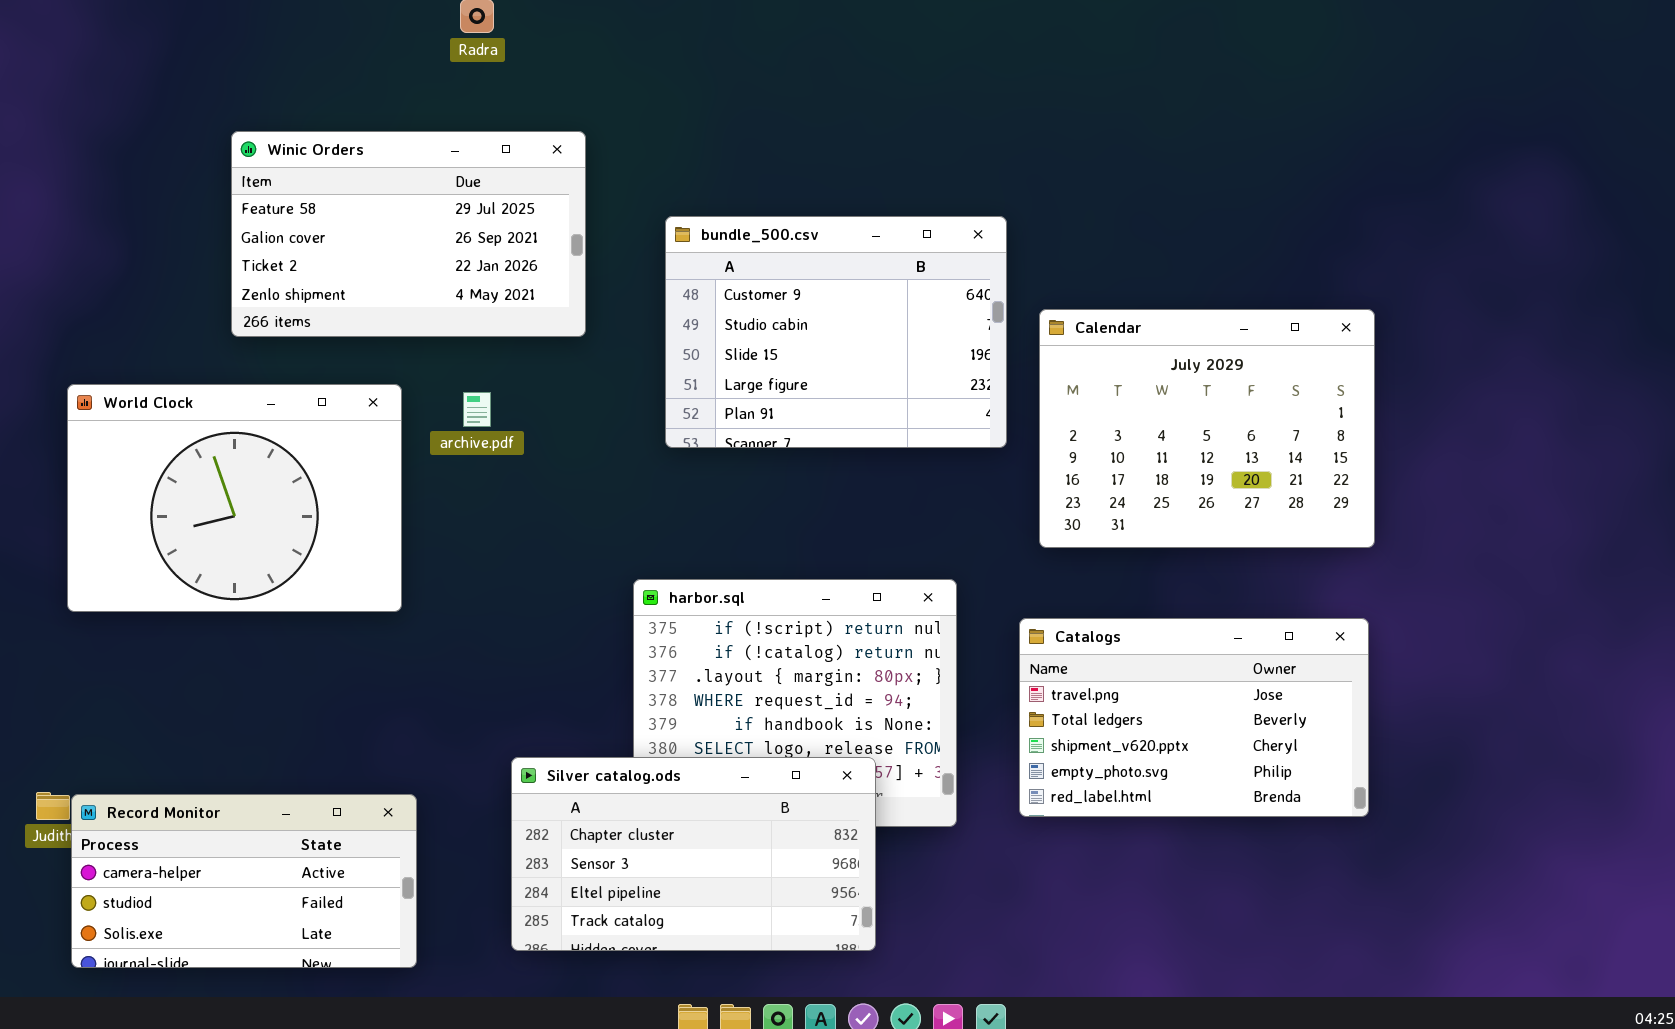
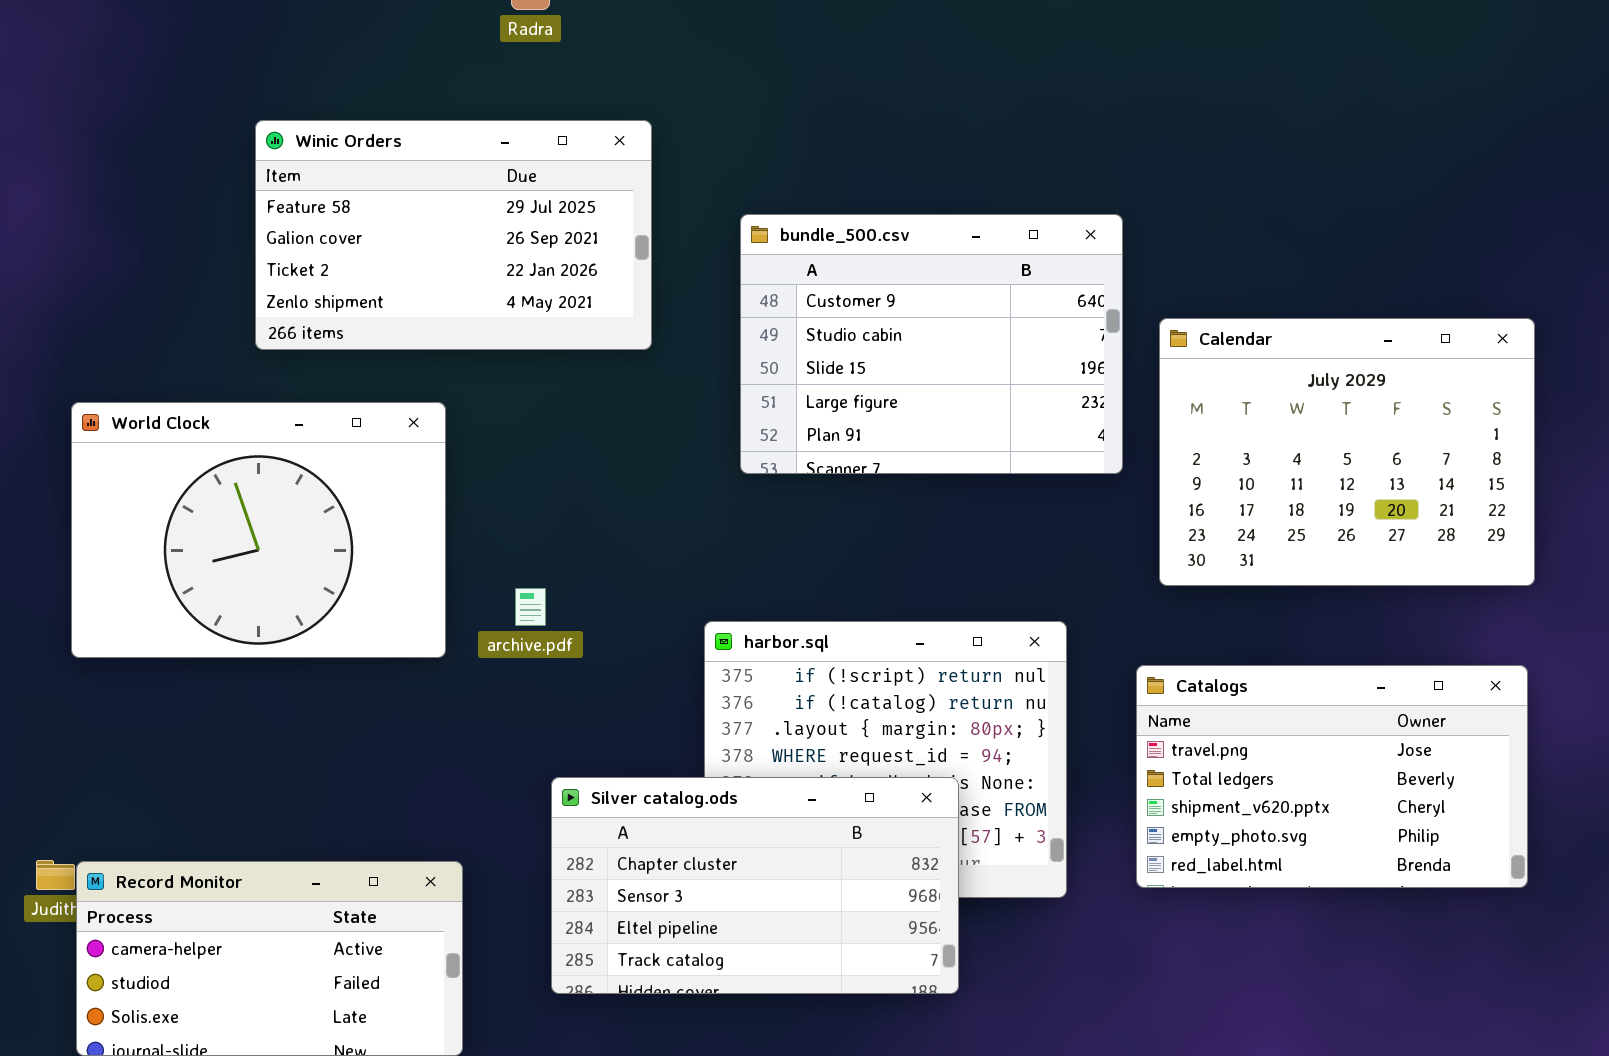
archive.pdf: [463,392,491,427] -> [515,588,546,626], moved
Silver catalog.ods: [511,757,876,951] -> [551,777,959,994], moved

